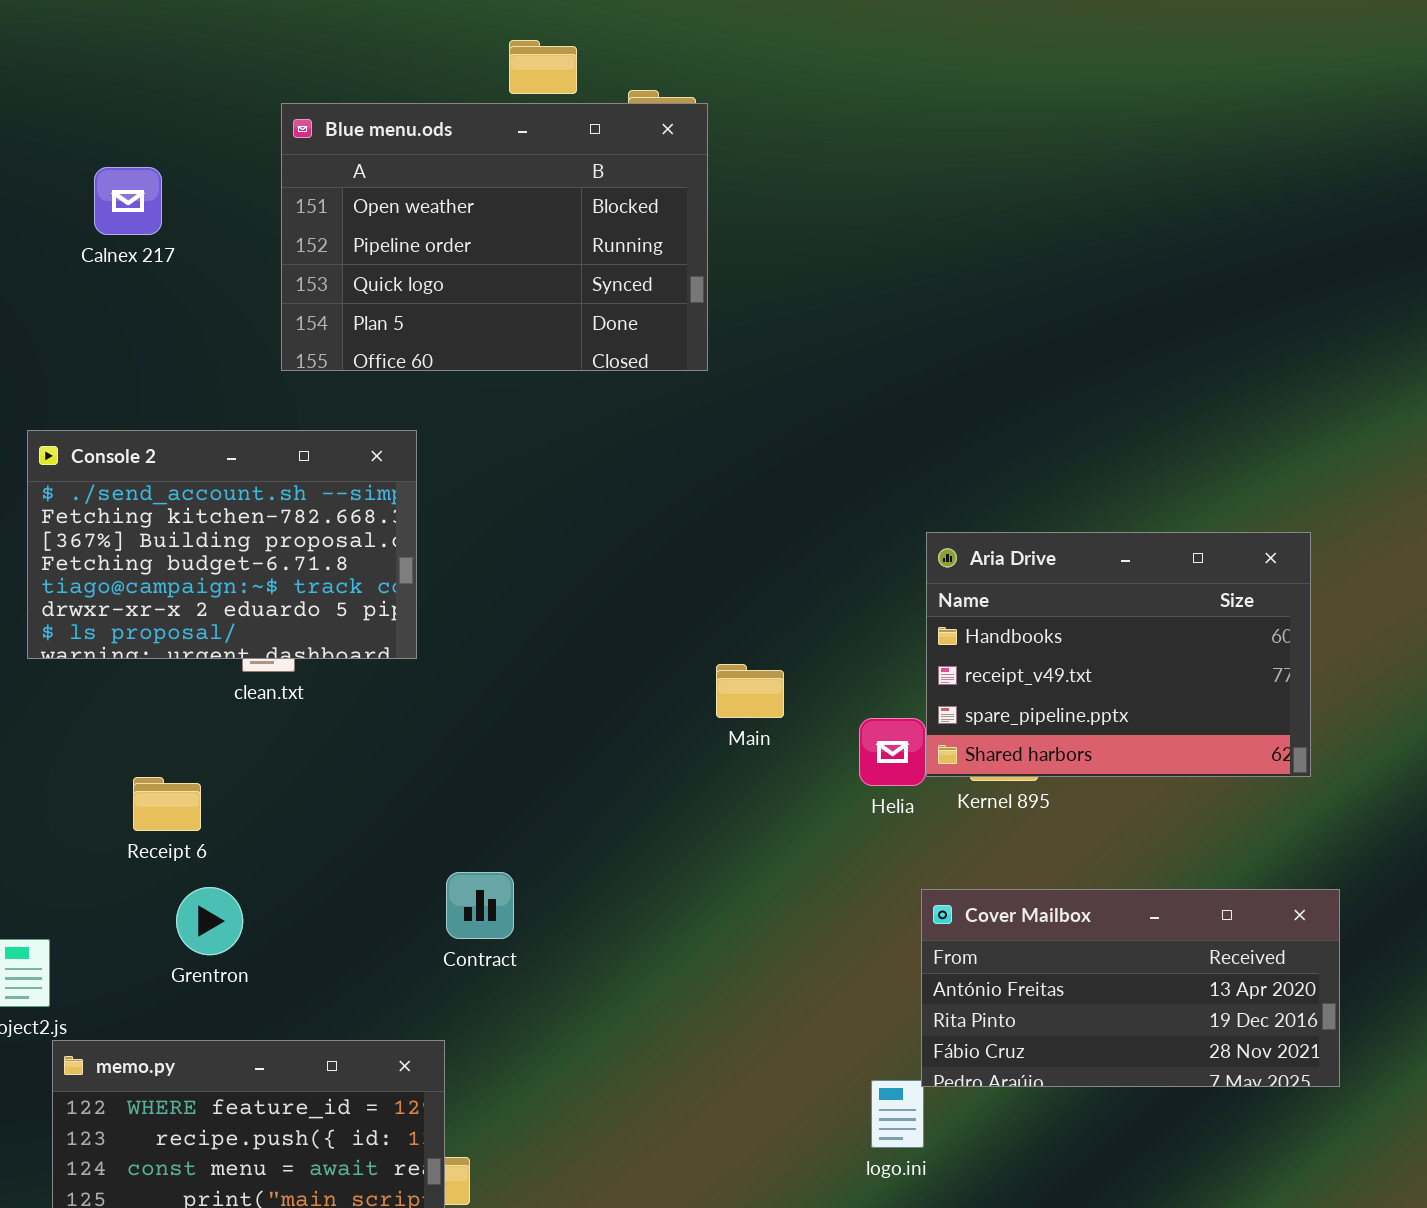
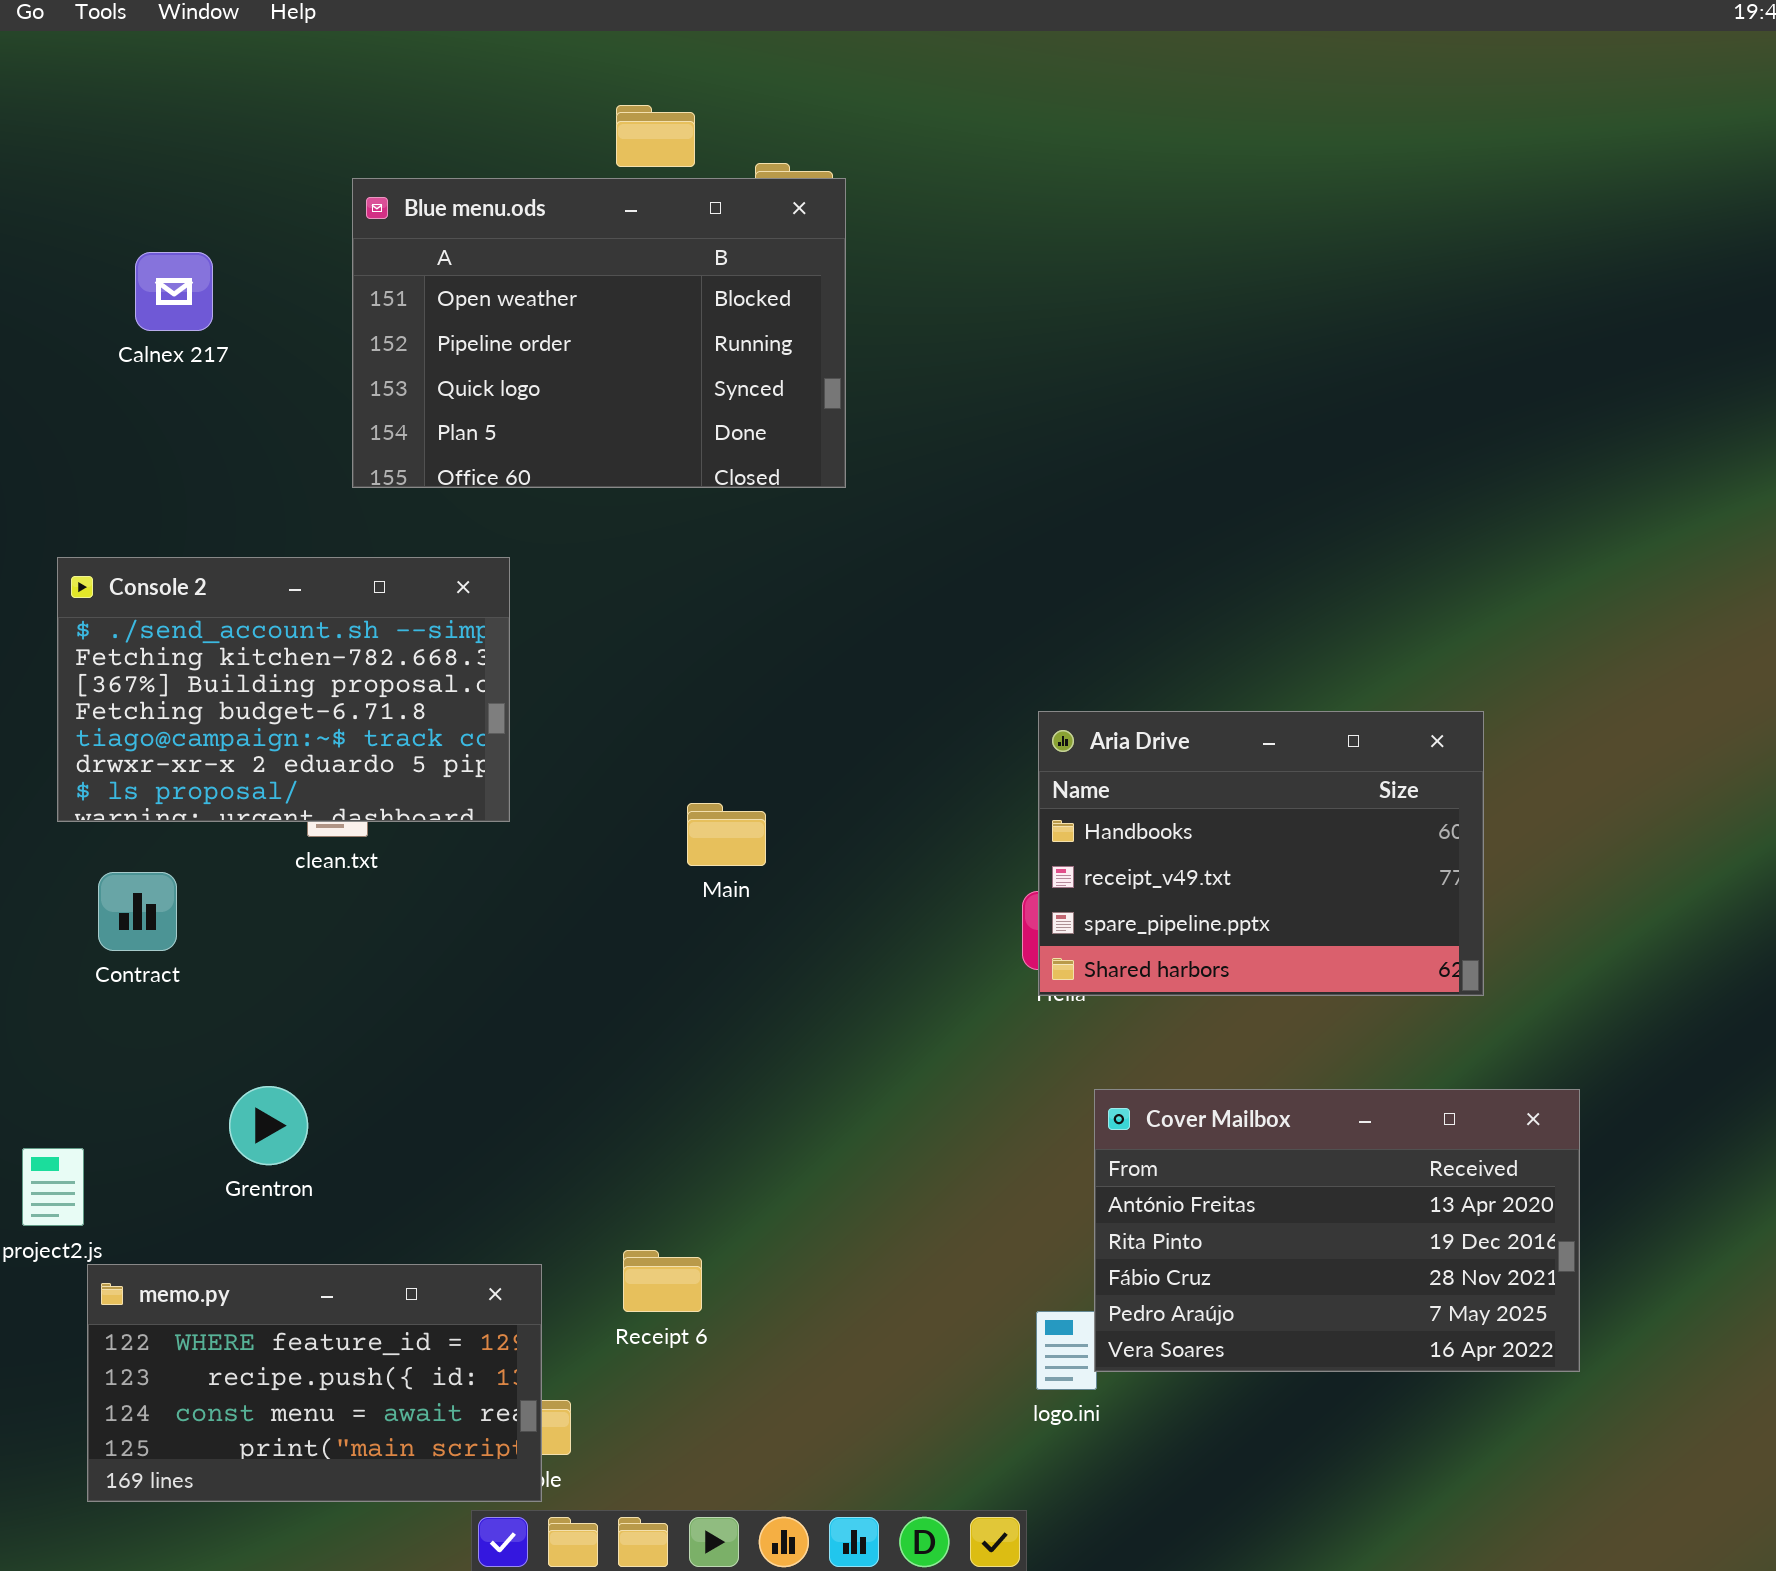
Aria Drive: [926,532,1311,777] -> [1038,711,1484,996], moved
Main: [716,664,784,718] -> [687,803,766,866], moved
Receipt 6: [133,777,201,831] -> [623,1250,702,1312], moved
Contract: [446,872,514,939] -> [98,872,177,951], moved
Cover Mailbox: [921,889,1340,1087] -> [1094,1089,1580,1372], resized

